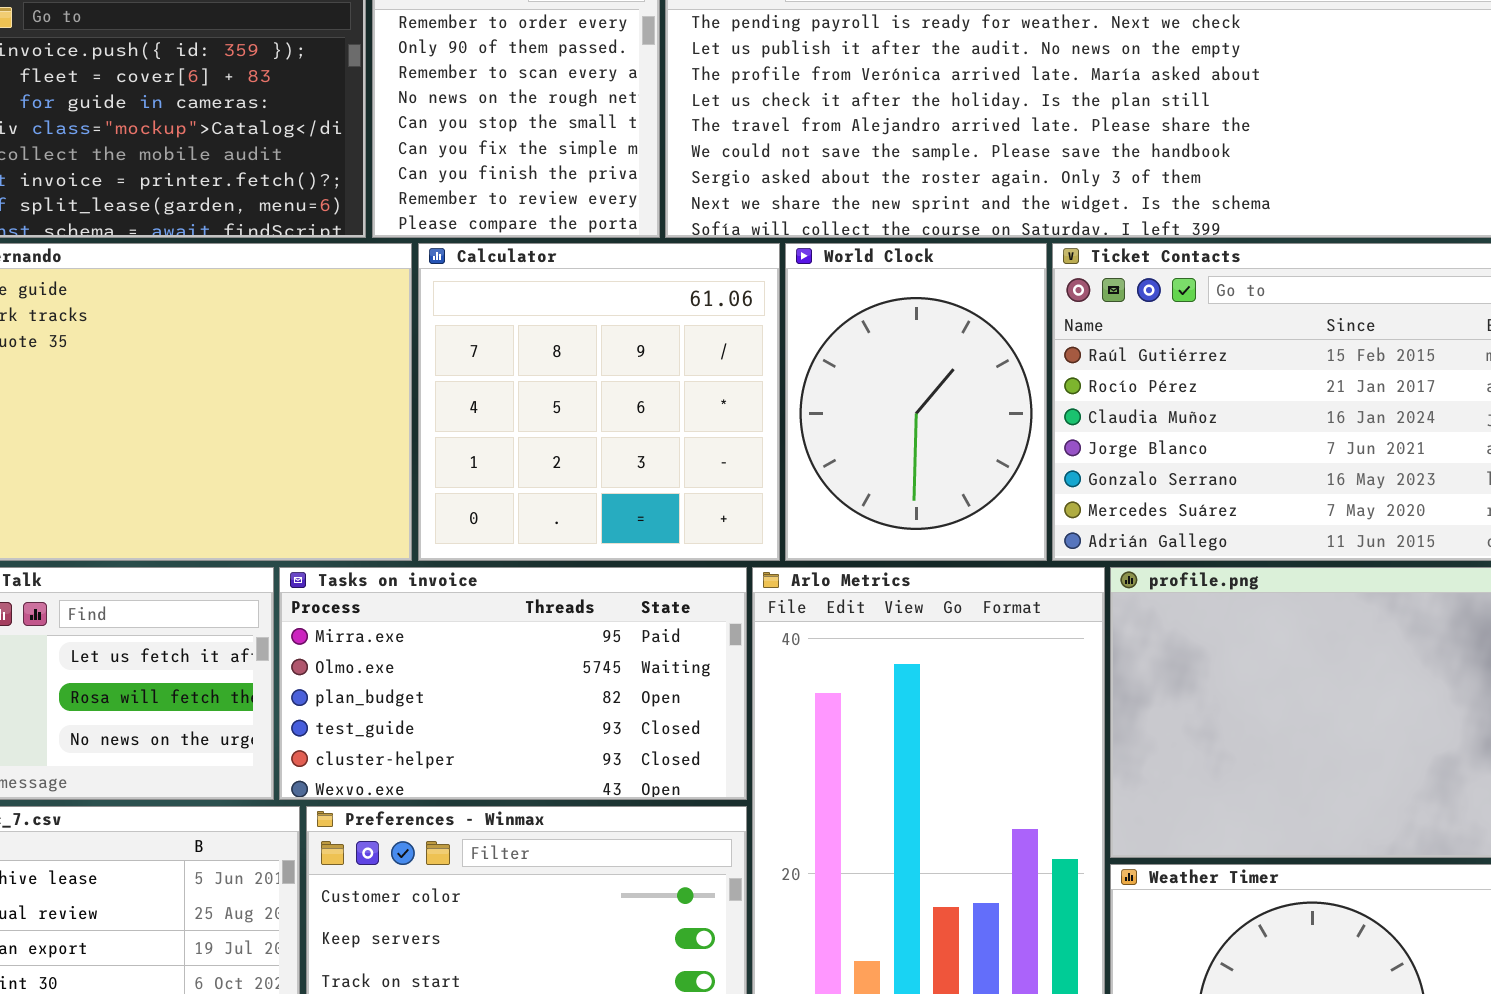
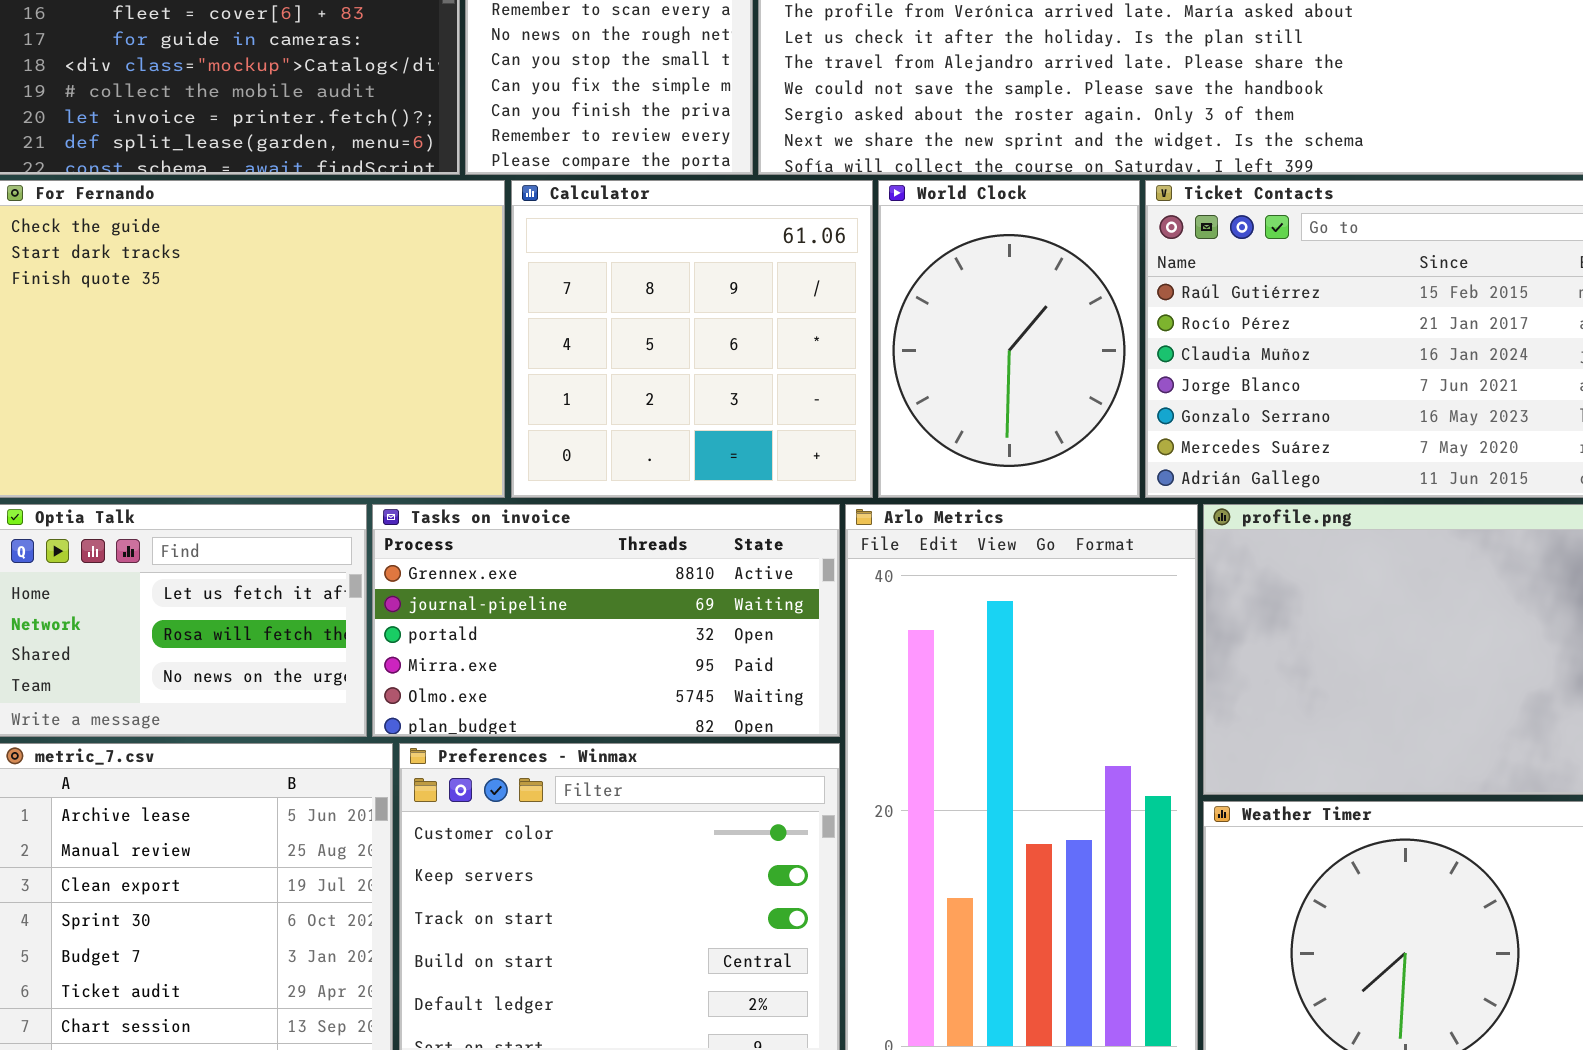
Tasks on invoice: [279,567,747,800] -> [372,504,840,737], scrolled up 3 rows

